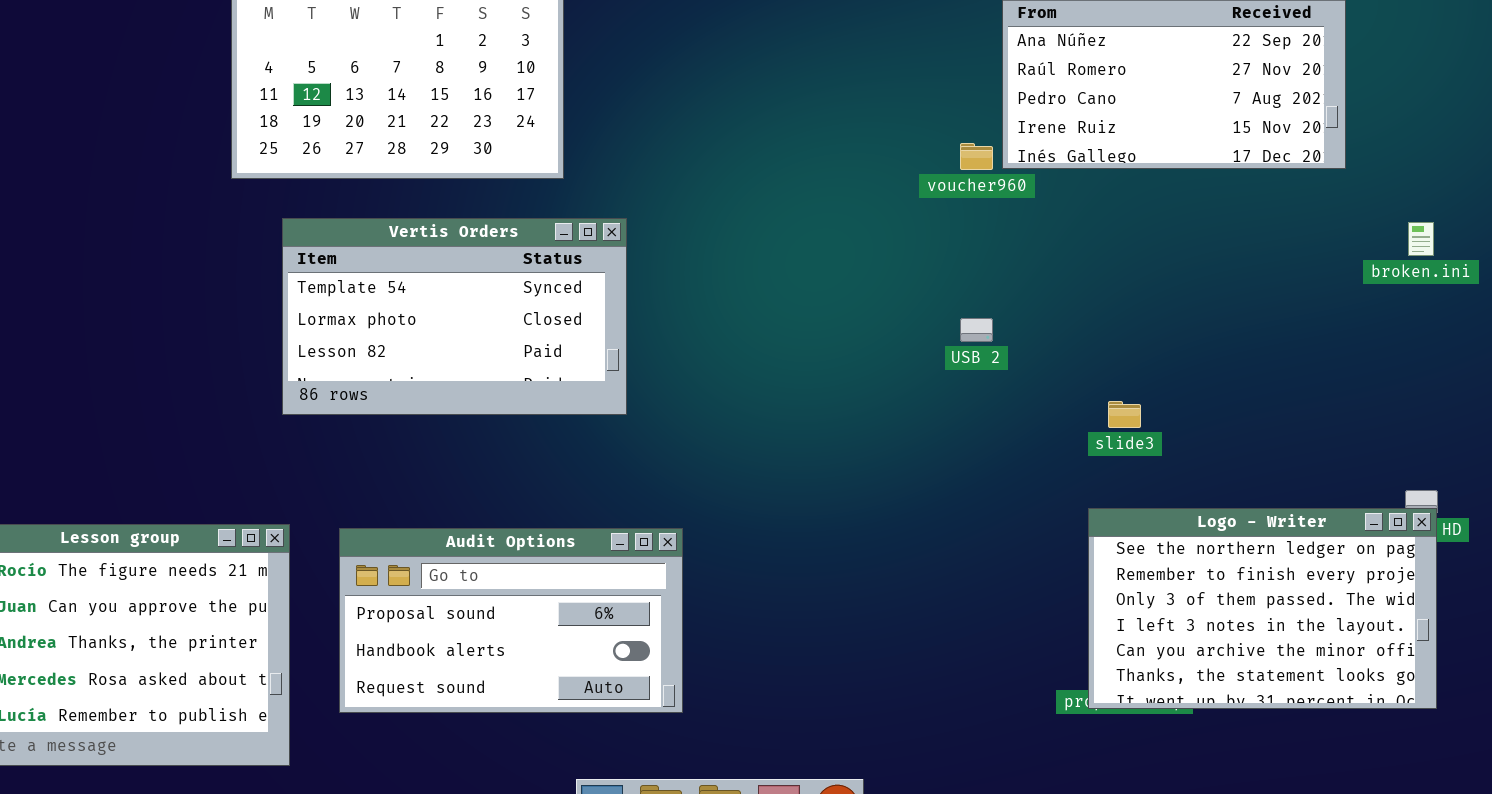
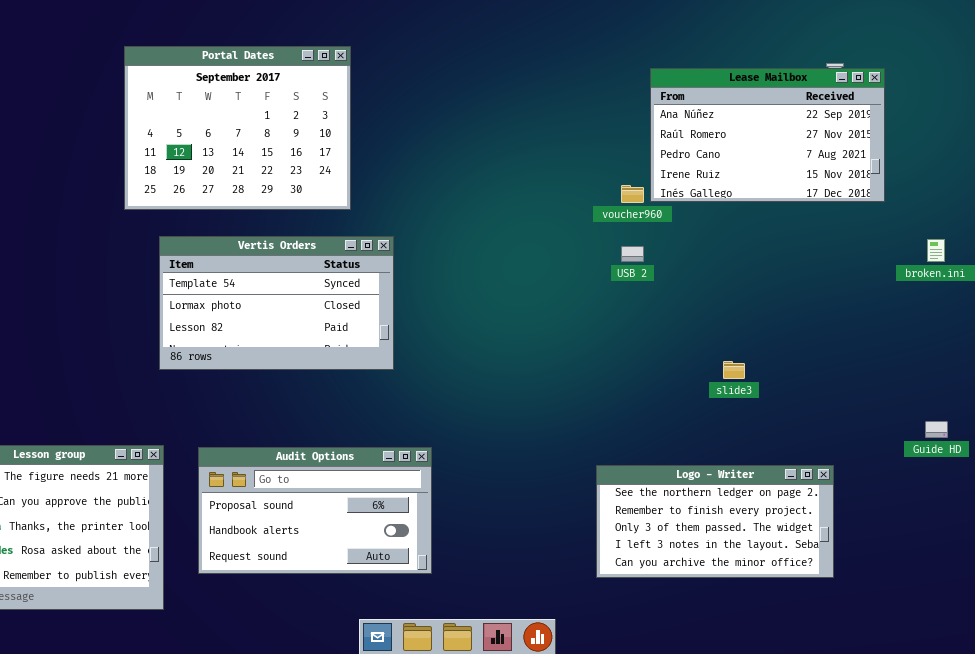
USB 2: [960,318,993,342] -> [621,246,644,262], moved
Logo - Writer: [1088,508,1437,709] -> [596,465,834,578], moved, resized

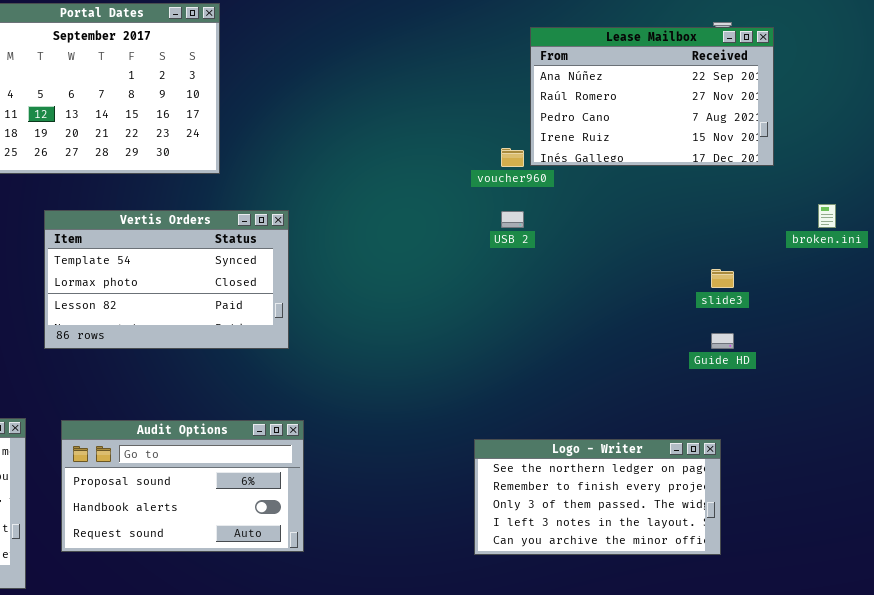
Vertis Orders: [159,236,394,370] -> [44,210,289,349], moved
slide3: [723,361,745,379] -> [711,269,734,288], moved
Guide HD: [925,421,948,438] -> [711,333,734,349], moved

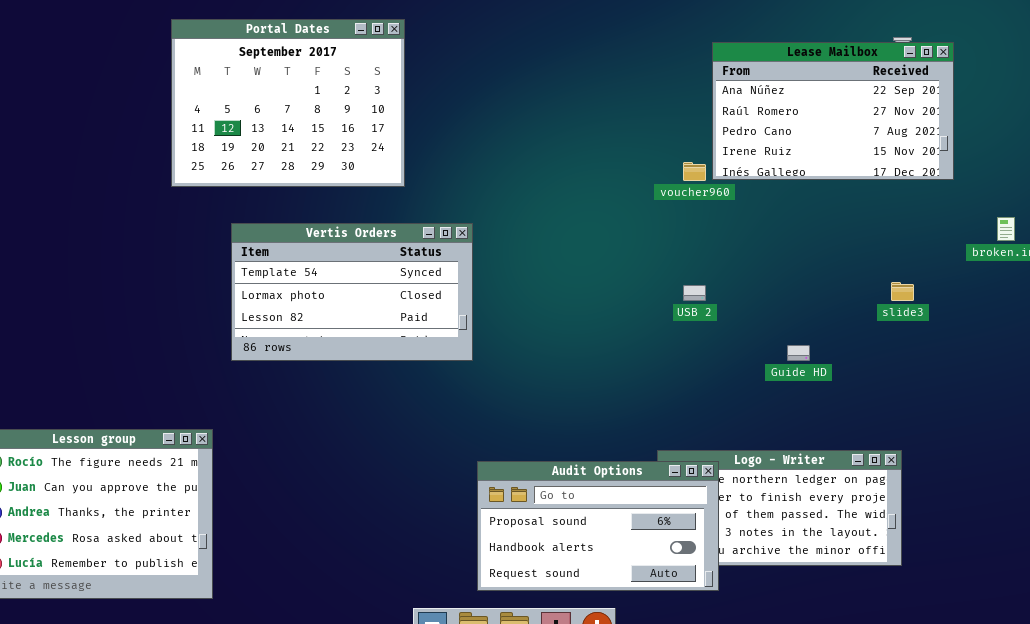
USB 2: [501,211,524,228] -> [683,285,706,301], moved
Guide HD: [711,333,734,349] -> [787,345,810,361], moved
Audit Options: [61,420,304,552] -> [477,461,719,591], moved

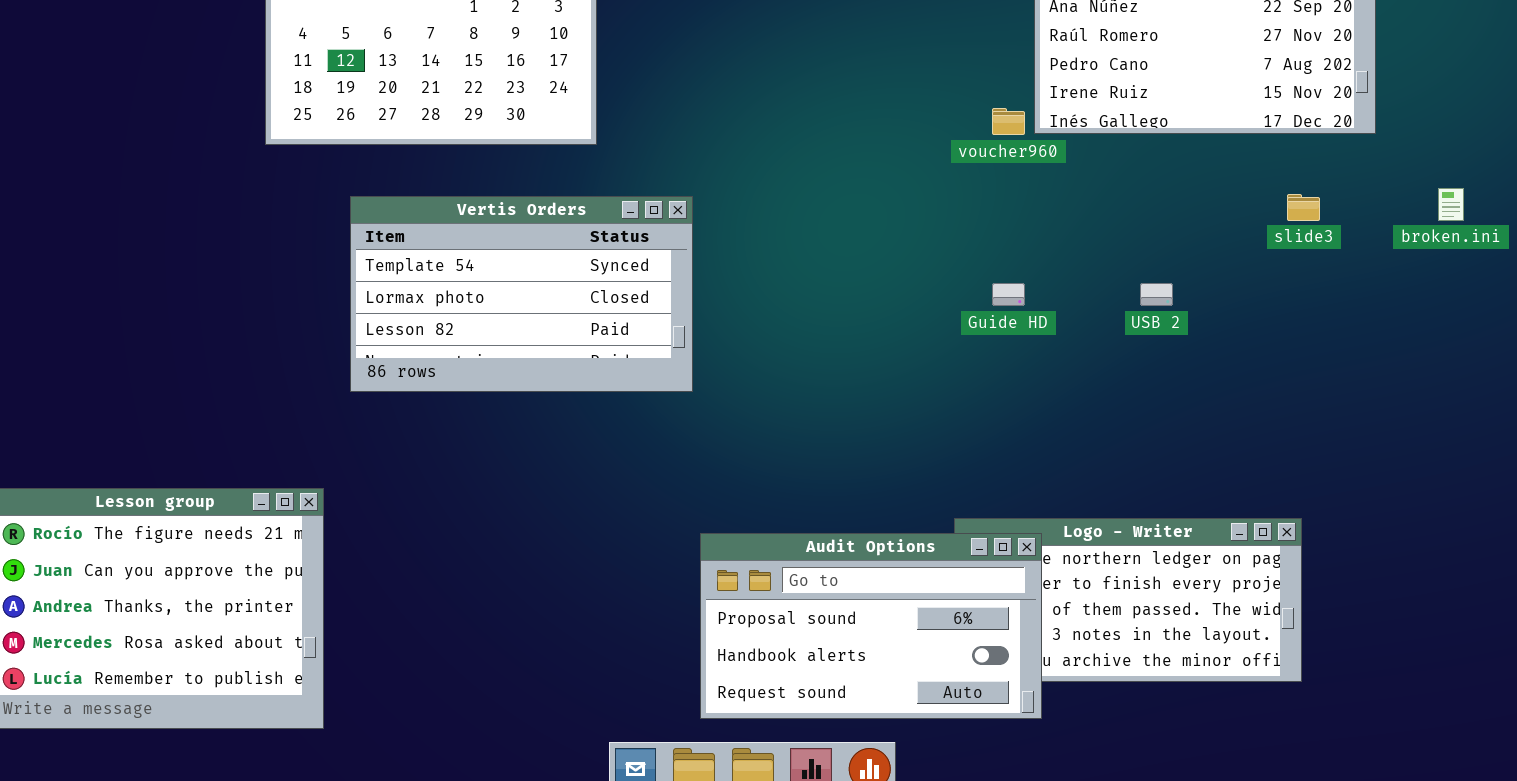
slide3: [891,282,914,301] -> [1287,194,1320,221], moved
USB 2: [683,285,706,301] -> [1140,283,1173,306], moved
Guide HD: [787,345,810,361] -> [992,283,1025,306], moved

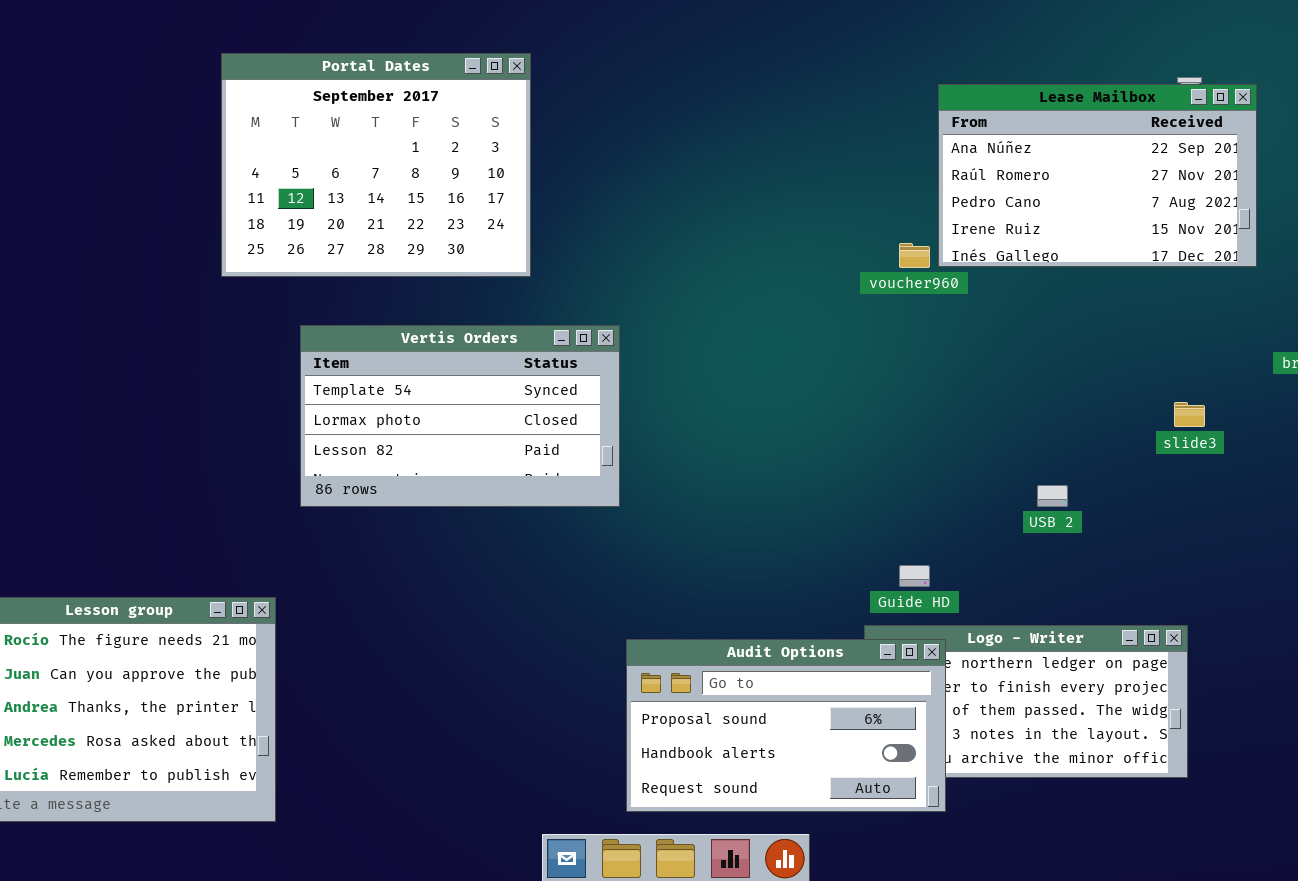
slide3: [1287,194,1320,221] -> [1174,402,1205,427], moved
Guide HD: [992,283,1025,306] -> [899,565,930,587], moved
USB 2: [1140,283,1173,306] -> [1037,485,1068,507], moved

